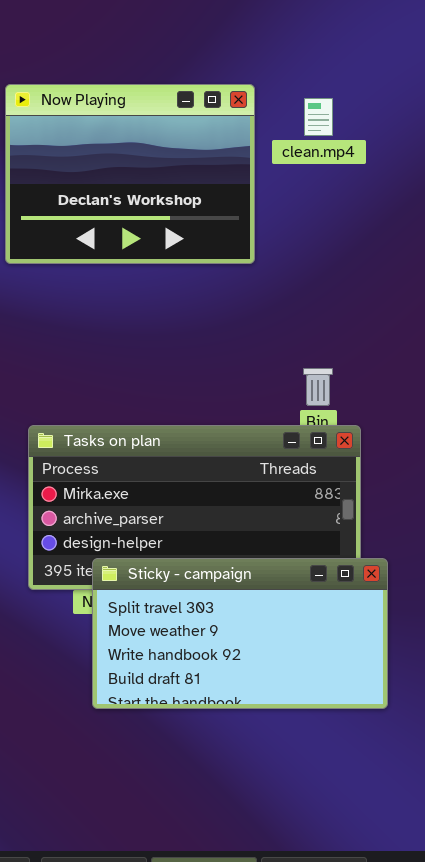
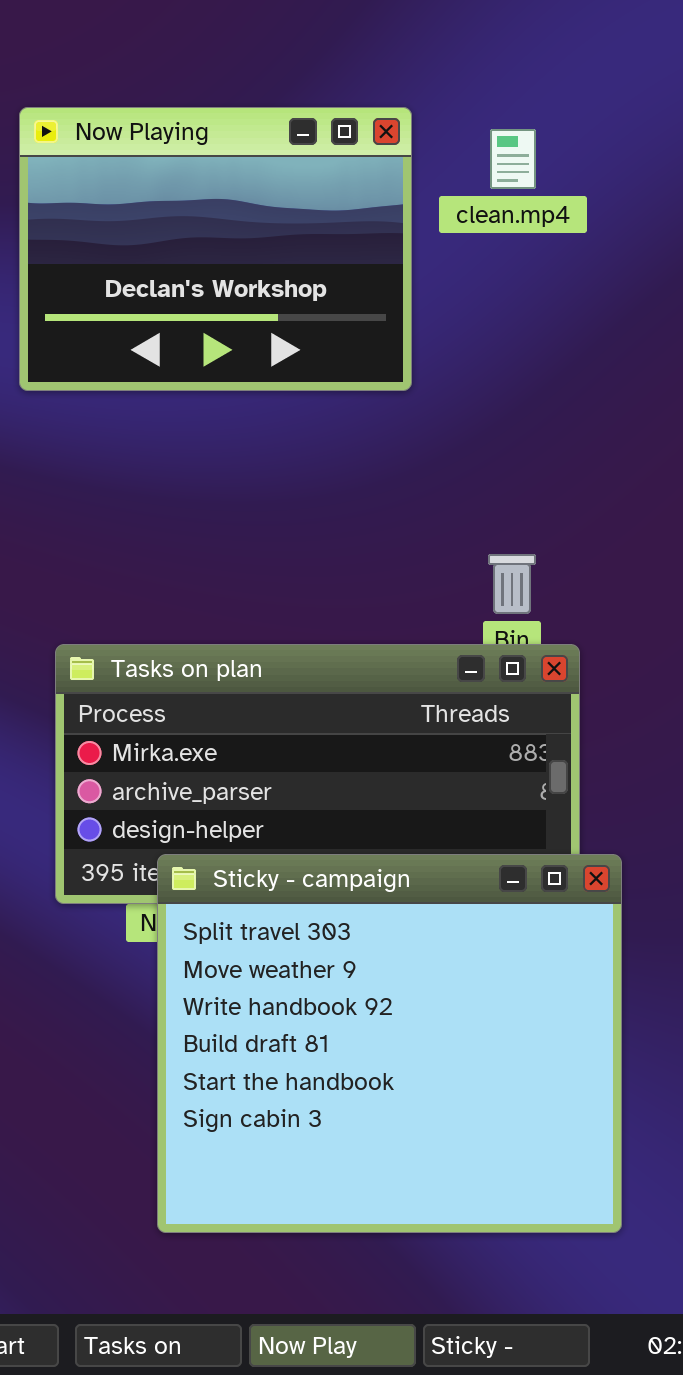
Sticky - campaign: [92,558,388,709] -> [157,854,622,1233], resized

